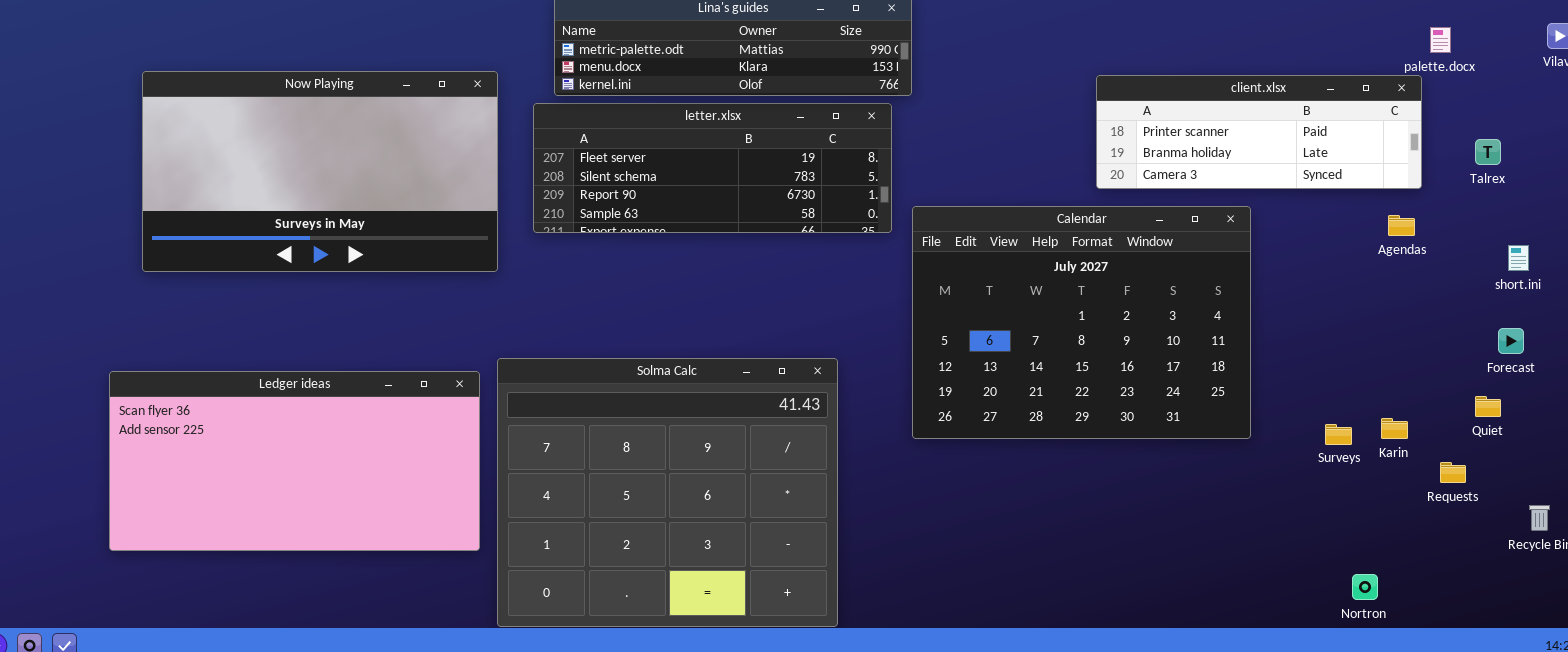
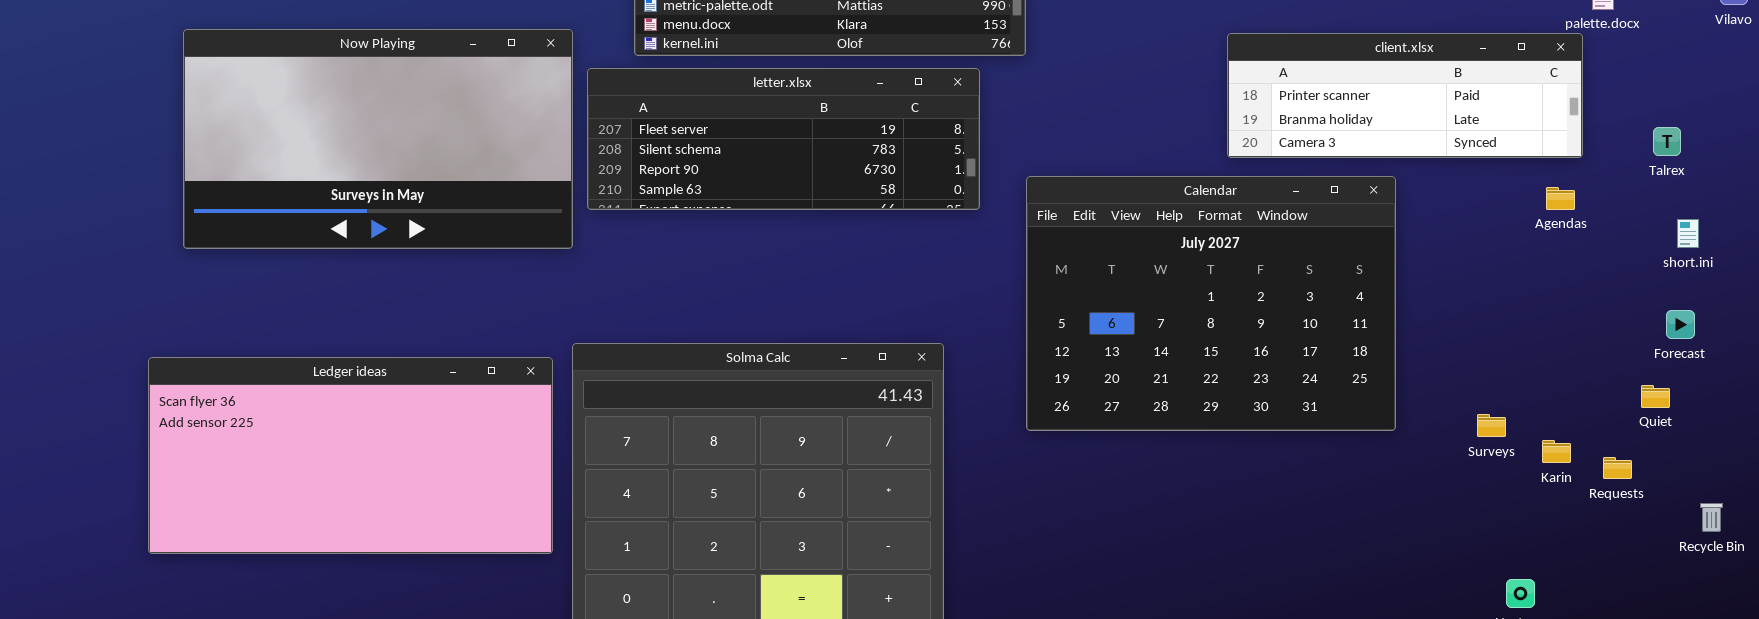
letter.xlsx: [533,103,892,233] -> [587,68,980,210], moved
Talrex: [1475,139,1501,165] -> [1653,127,1681,156], moved
Karin: [1381,418,1408,439] -> [1542,440,1571,463], moved

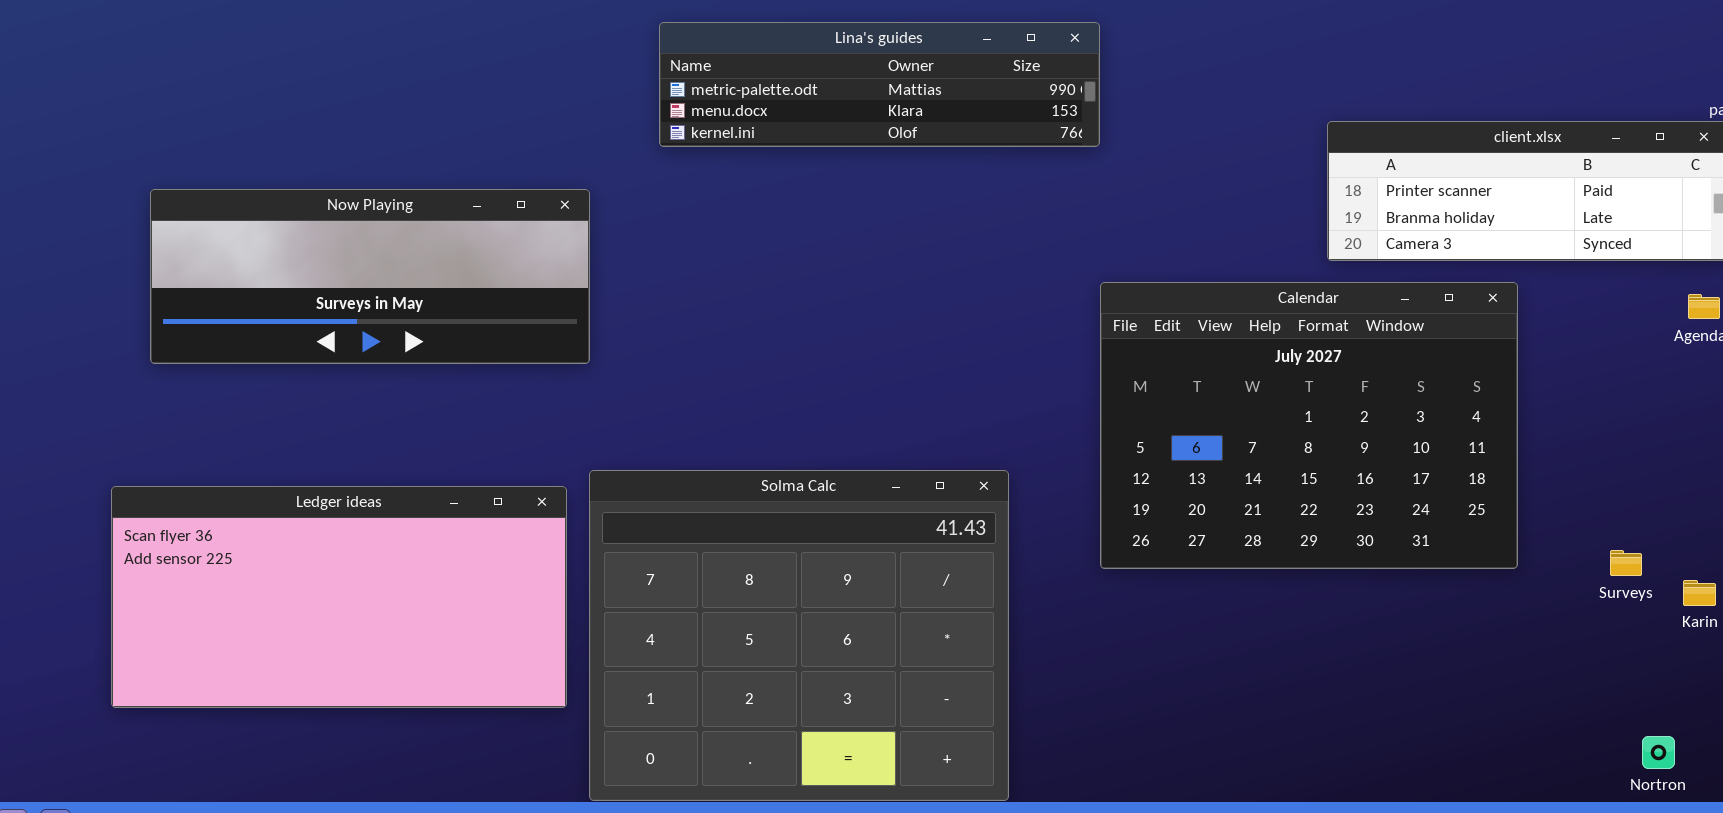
Now Playing: [183,29,573,249] -> [150,189,590,364], resized
letter.xlsx: [587,68,980,210] -> none, closed

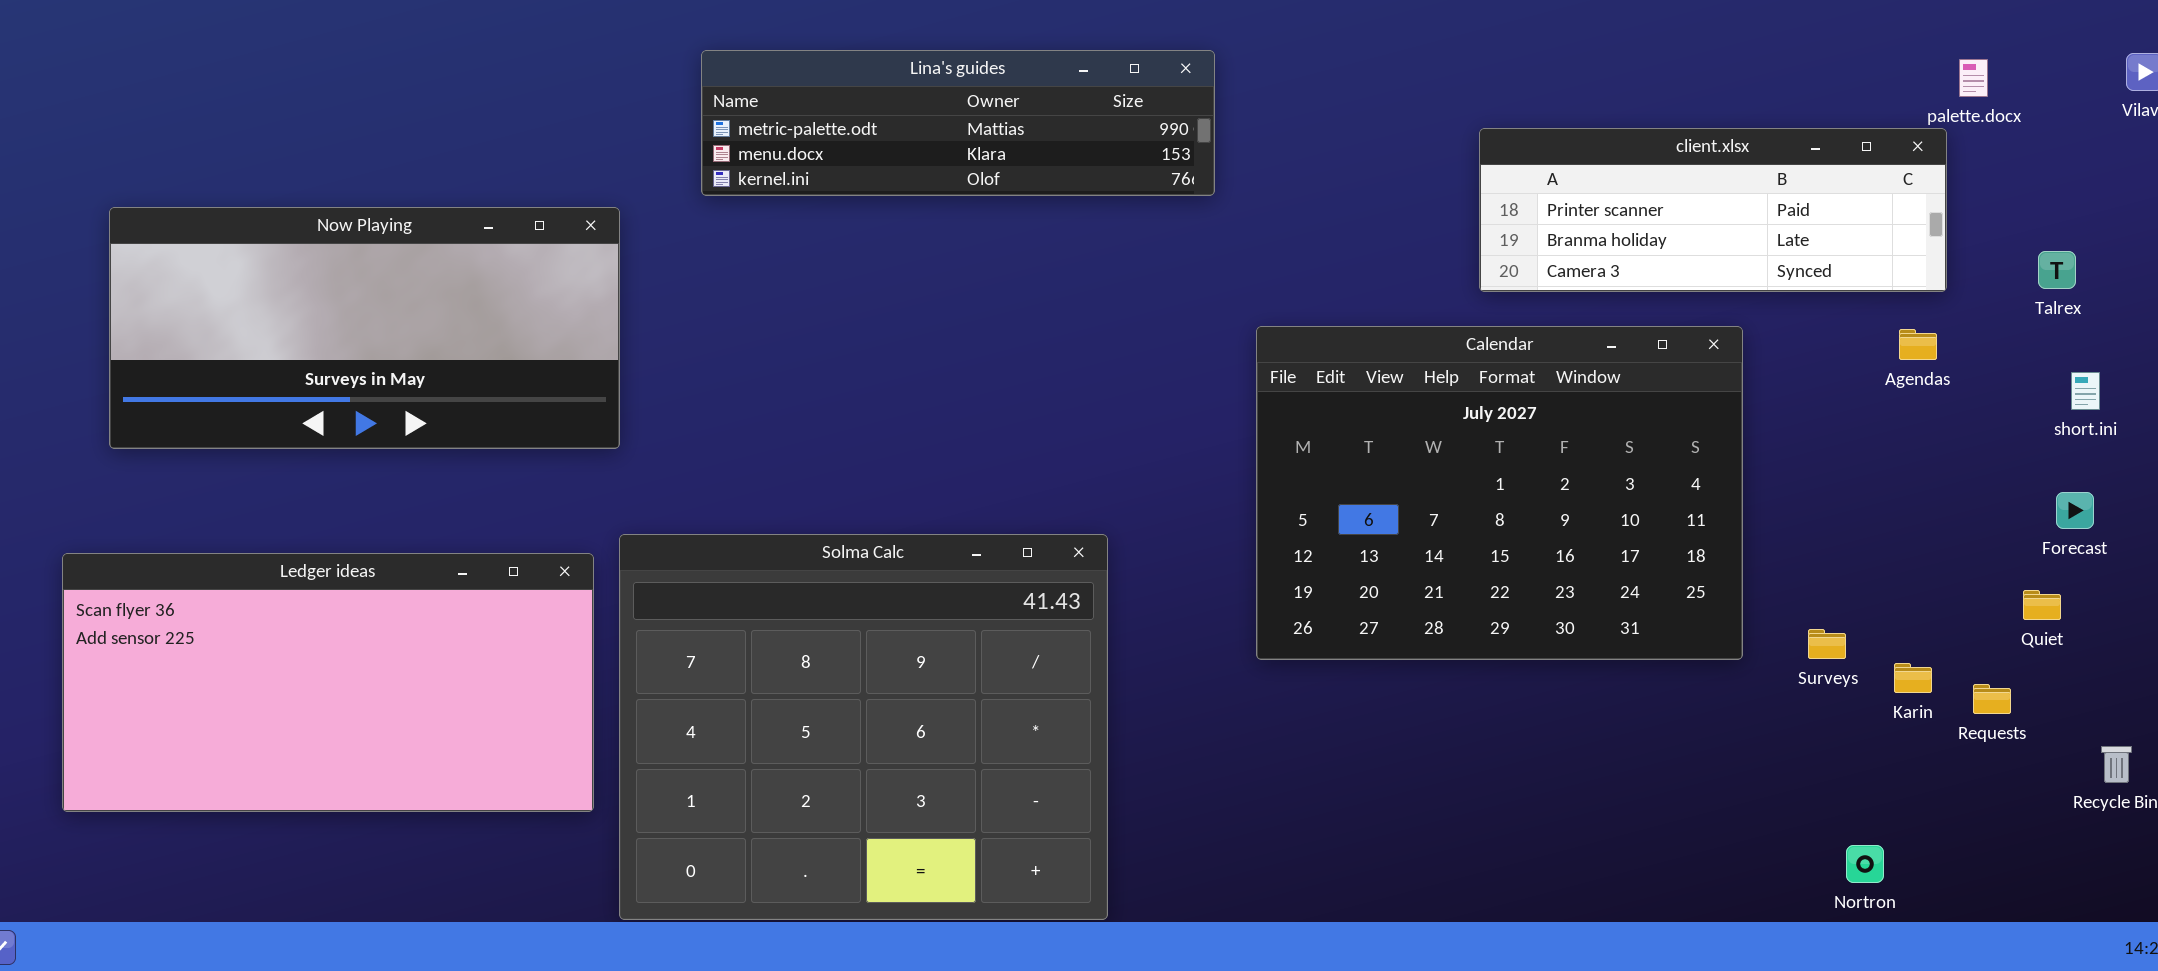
Lina's guides: [659,22,1100,147] -> [701,50,1215,196], moved
Now Playing: [150,189,590,364] -> [109,207,620,449], resized
Calendar: [1100,282,1518,569] -> [1256,326,1743,660], moved

